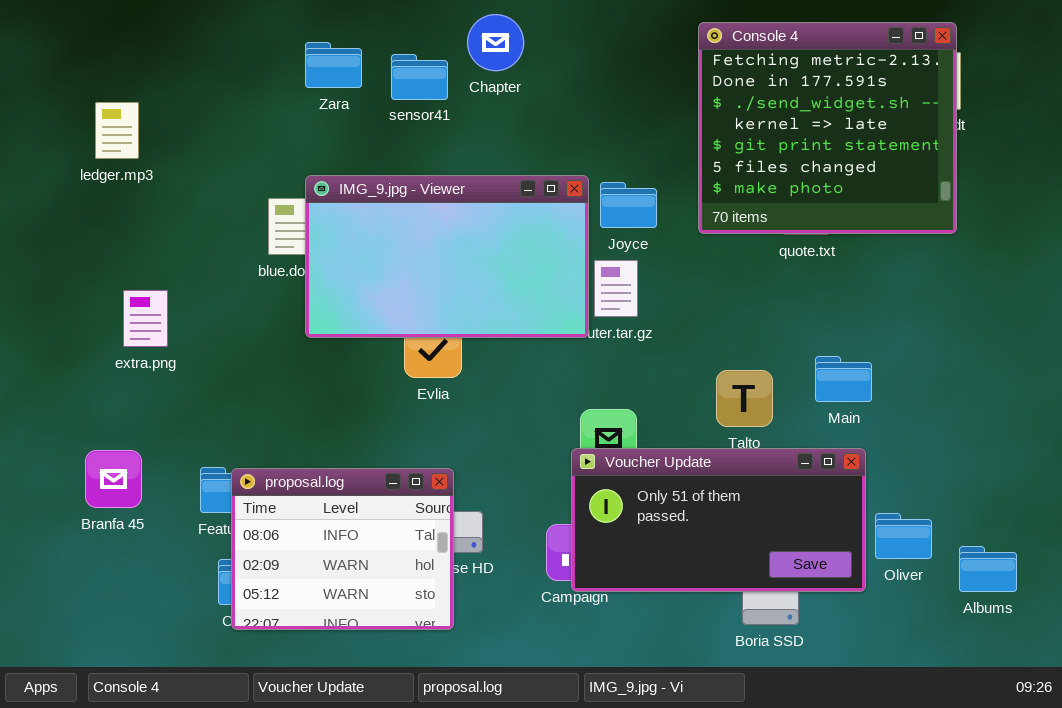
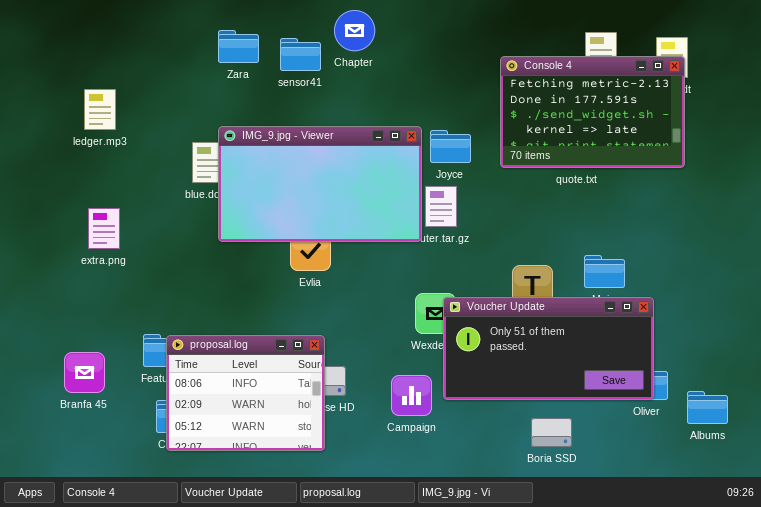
Console 4: [698,22,957,234] -> [500,56,685,168], resized
ledger.mp3: [95,102,139,159] -> [84,89,116,130], moved
Voucher Update: [571,448,866,592] -> [443,297,654,400], moved
Branfa 45: [85,450,142,508] -> [64,352,105,393], moved

